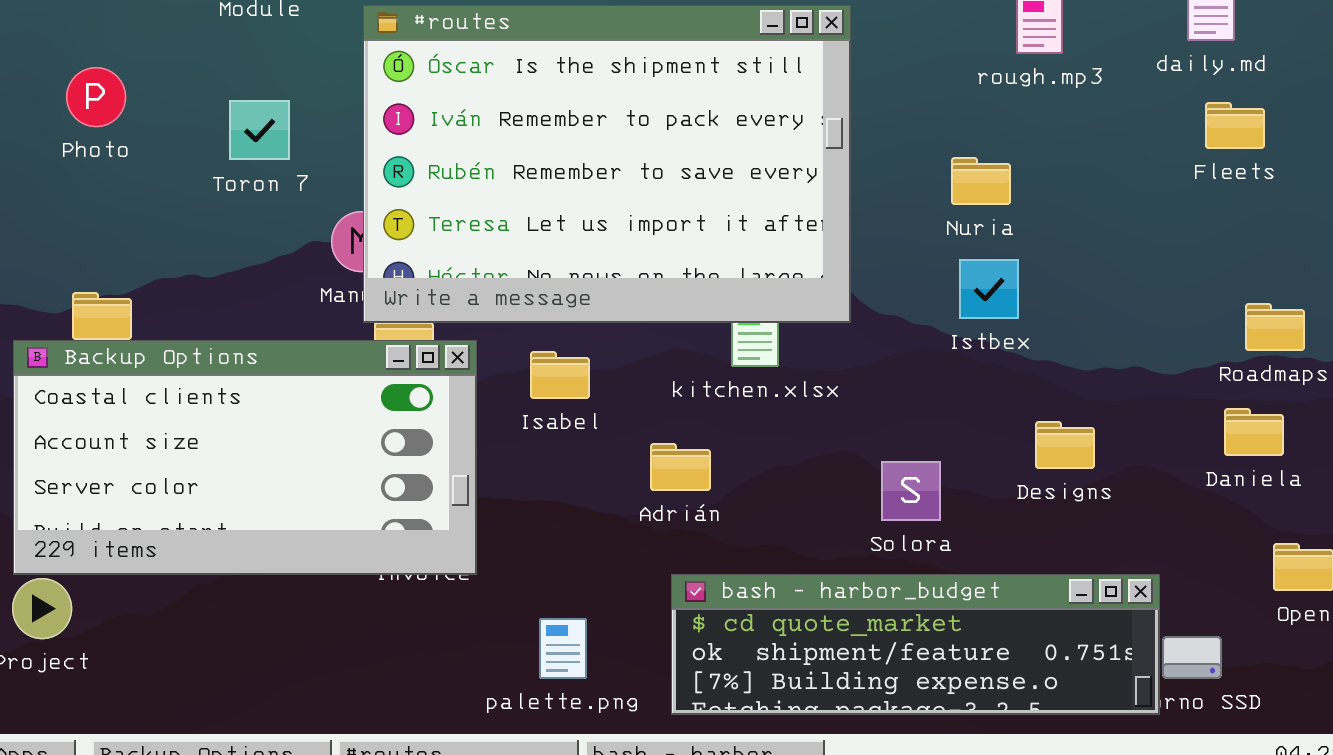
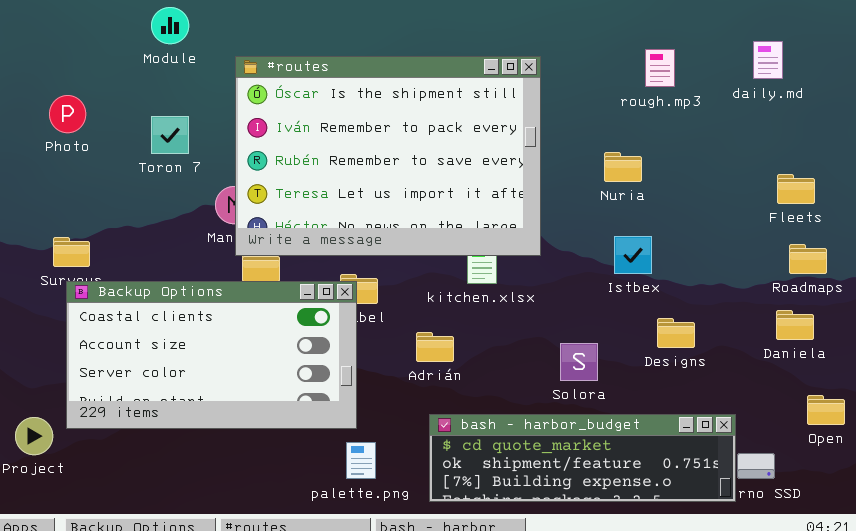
Fleets: [1205,102,1265,149] -> [777,174,815,204], moved
Istbex: [959,259,1019,319] -> [614,236,652,274], moved
Backup Options: [13,340,477,575] -> [66,281,357,429], moved

